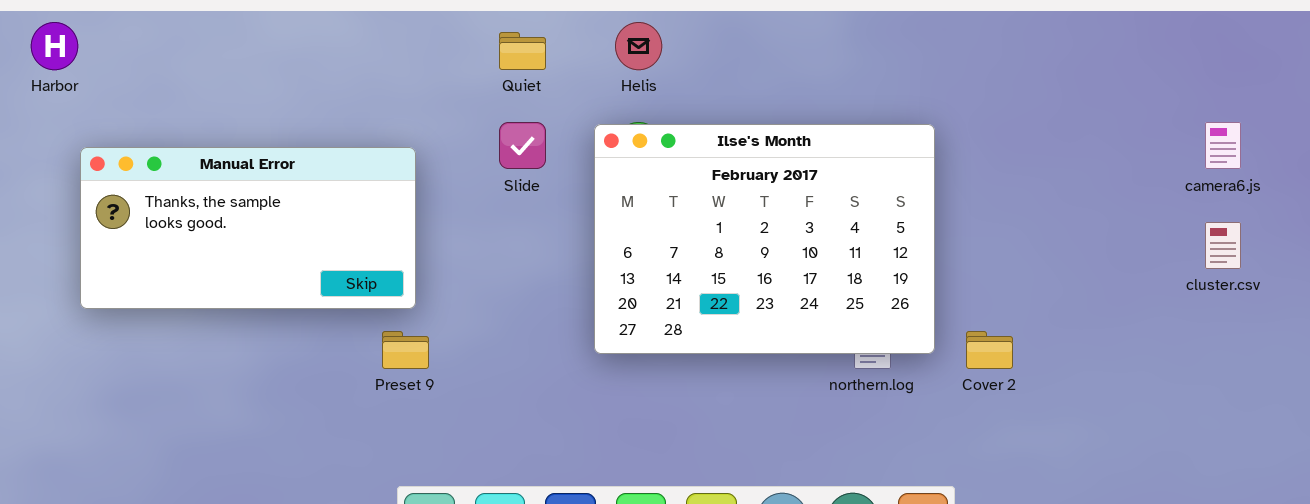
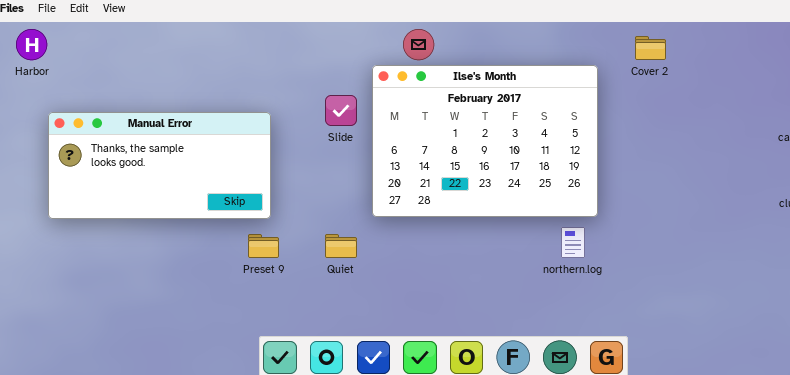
Quiet: [499,32,546,70] -> [325,234,357,258], moved
Ilse's Month: [594,124,935,354] -> [372,65,598,217], moved
Cover 2: [966,331,1013,369] -> [635,36,666,60], moved

